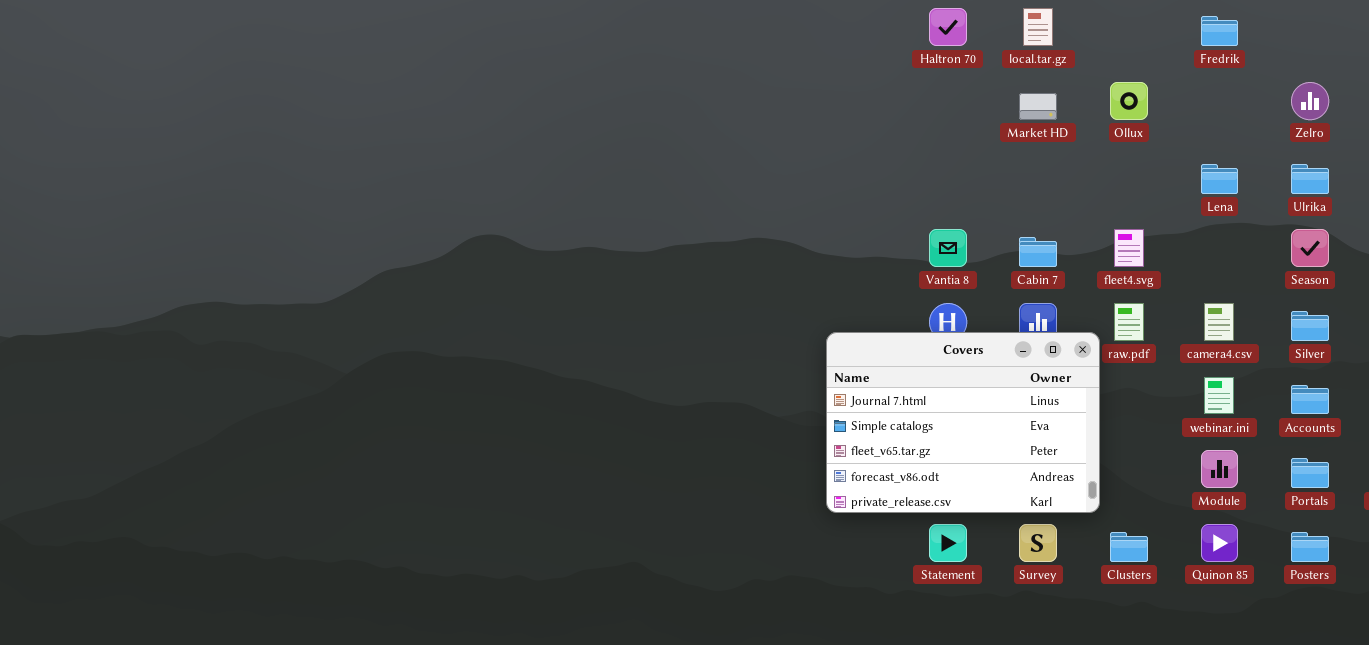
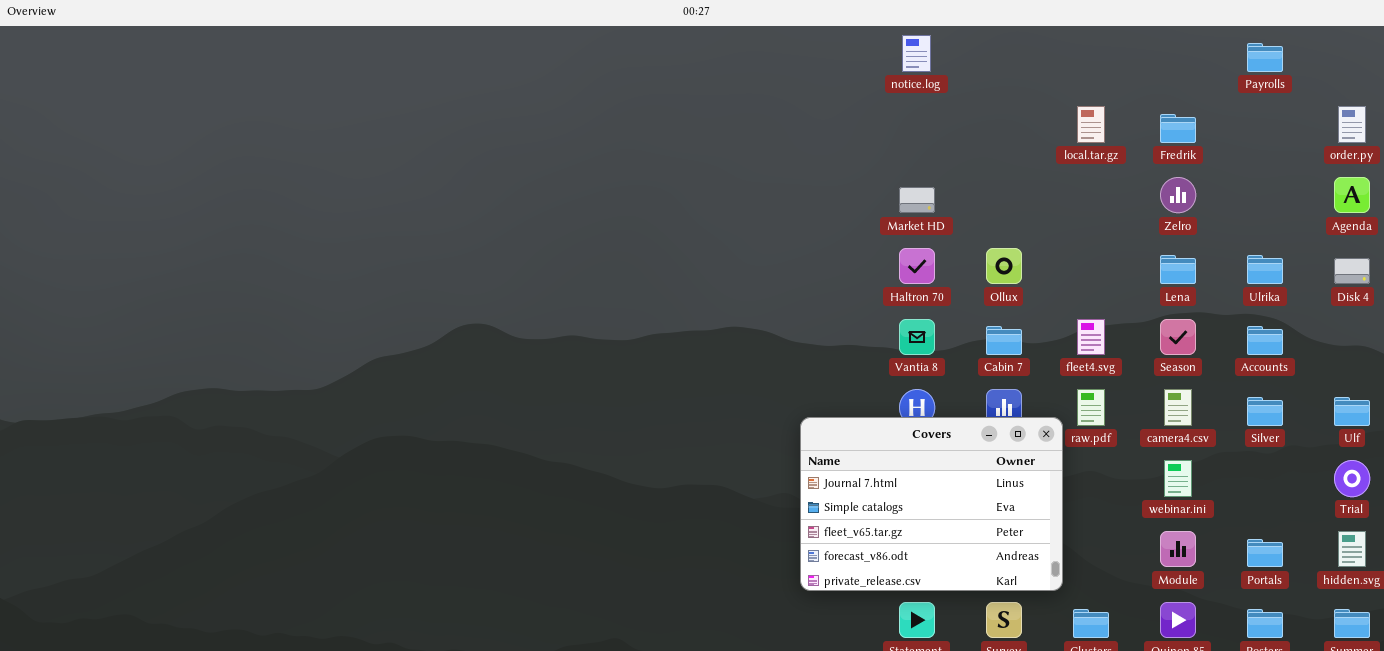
Haltron 70: [929,8,967,46] -> [899,248,935,284], moved
local.tar.gz: [1023,8,1053,46] -> [1077,106,1105,143], moved
Ollux: [1110,82,1148,120] -> [986,248,1022,284], moved
Zelro: [1291,82,1329,120] -> [1160,177,1196,213], moved
Market HD: [1019,93,1057,120] -> [899,187,935,213], moved
Season: [1291,229,1329,267] -> [1160,319,1196,355], moved
Accounts: [1291,385,1329,414] -> [1247,326,1283,355], moved

